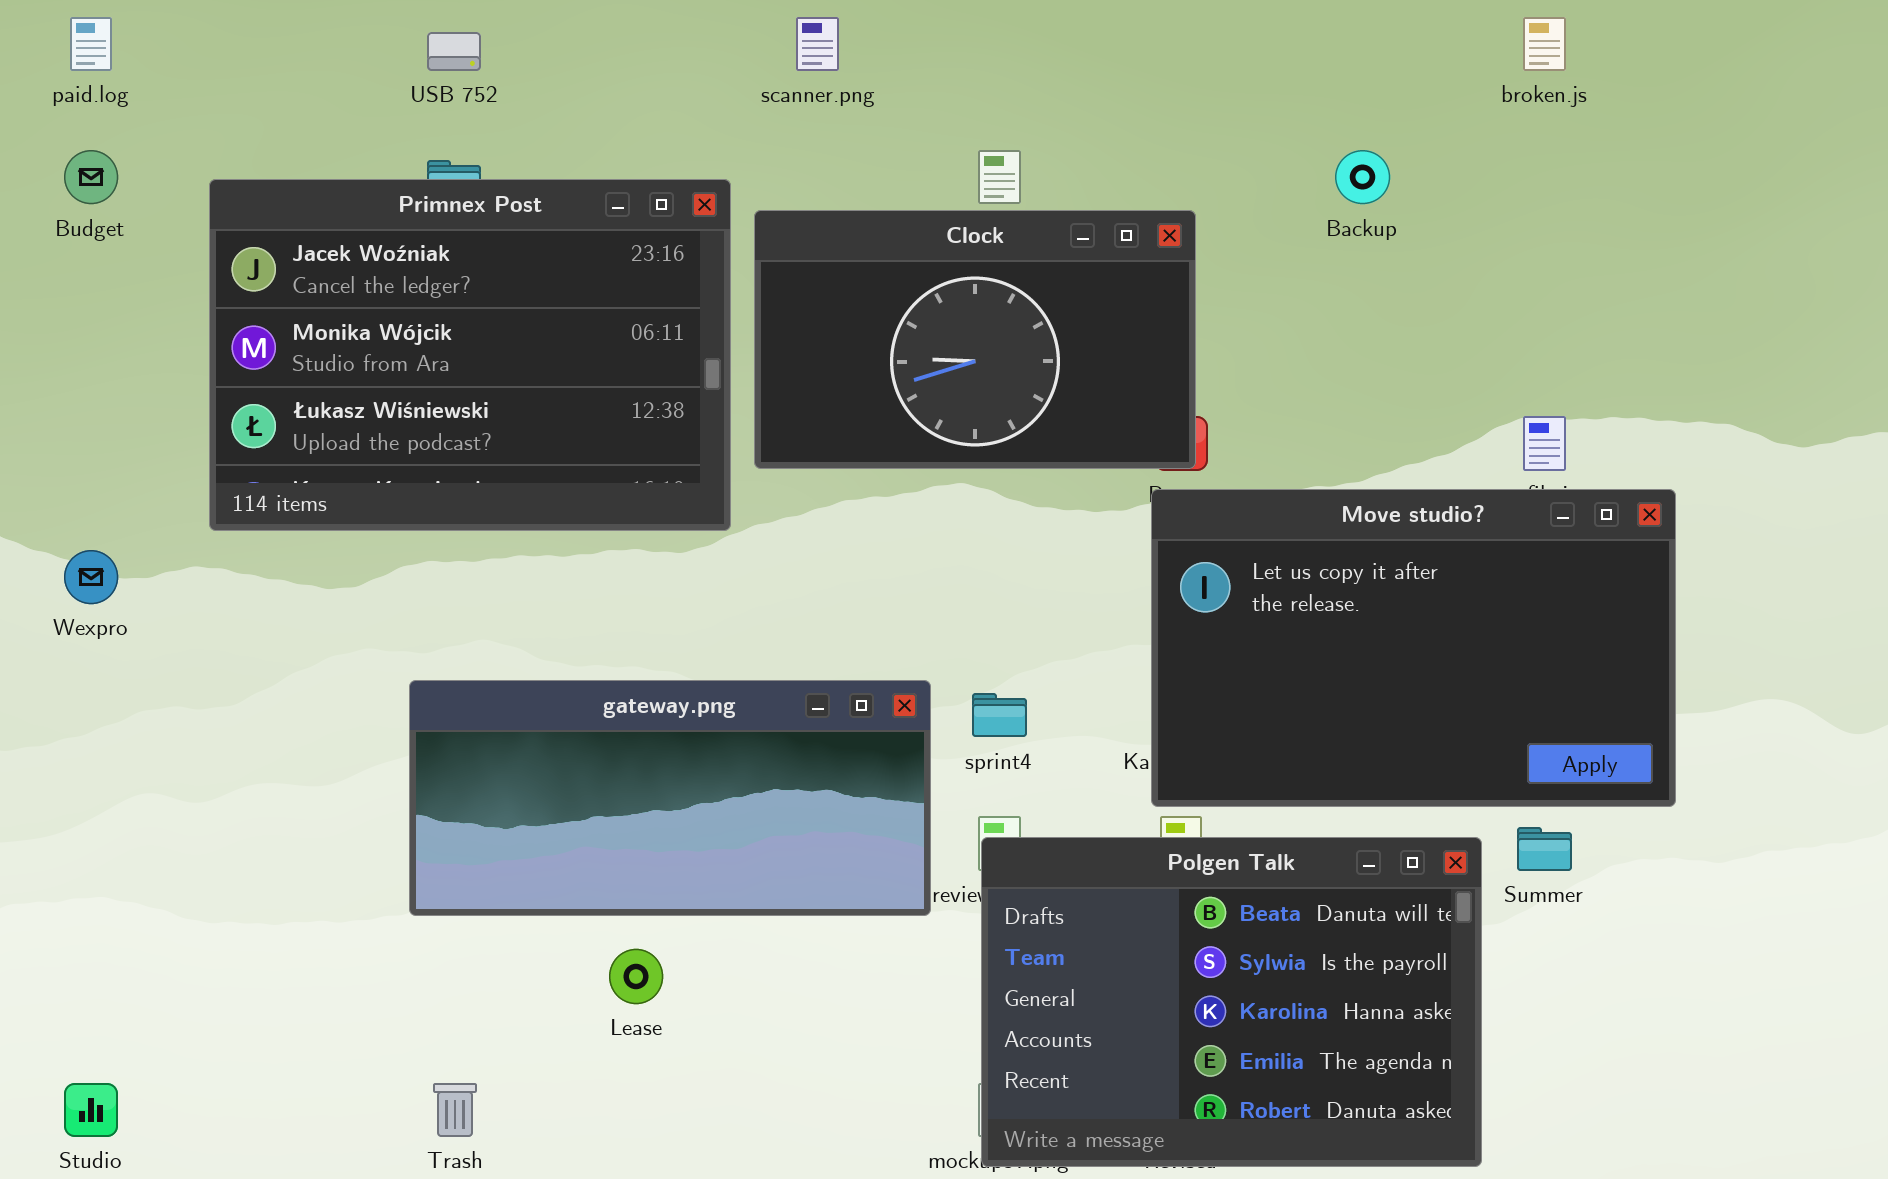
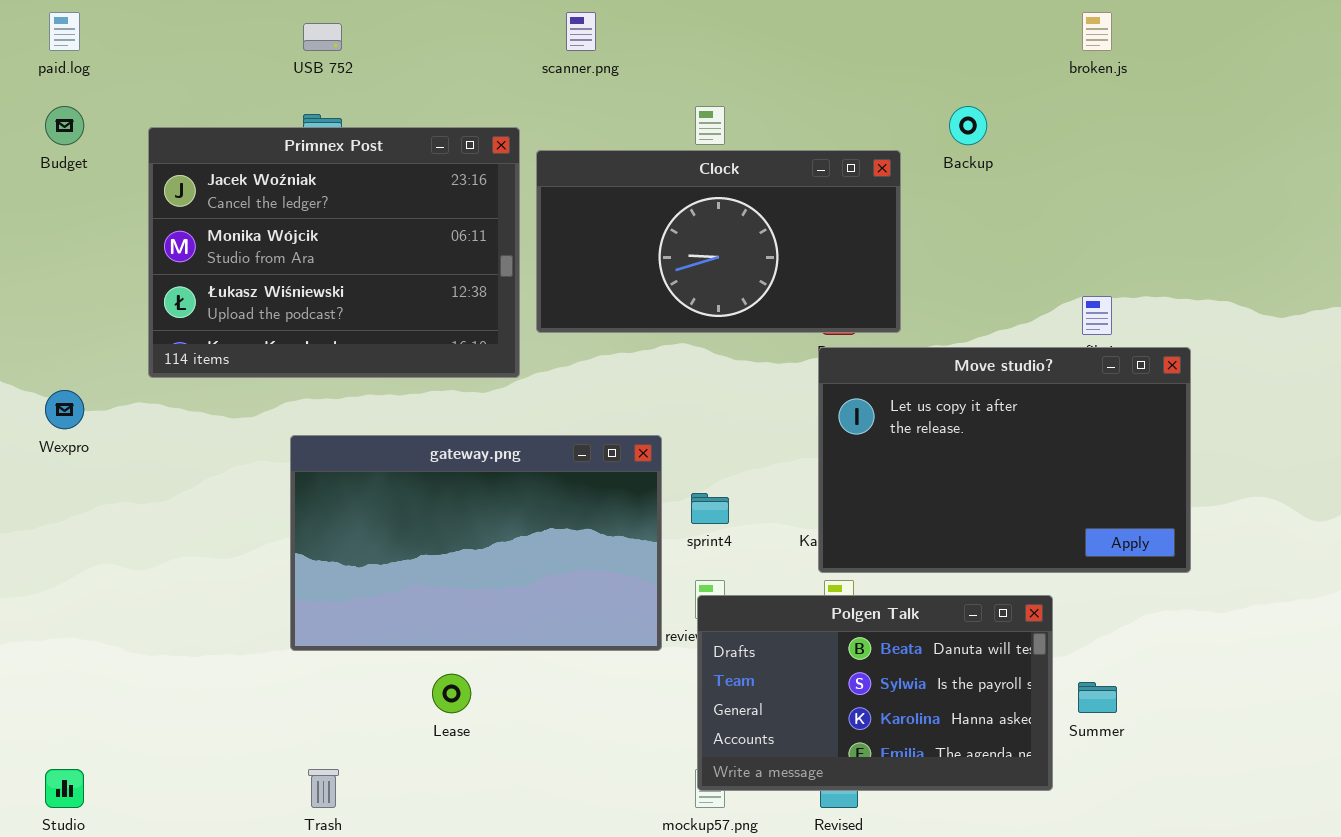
Clock: [754,210,1196,469] -> [536,150,901,333], resized
gateway.png: [409,680,931,916] -> [290,435,662,651], resized
Summer: [1517,827,1572,871] -> [1078,682,1117,713], moved
Polgen Talk: [981,837,1482,1167] -> [697,595,1053,791], resized

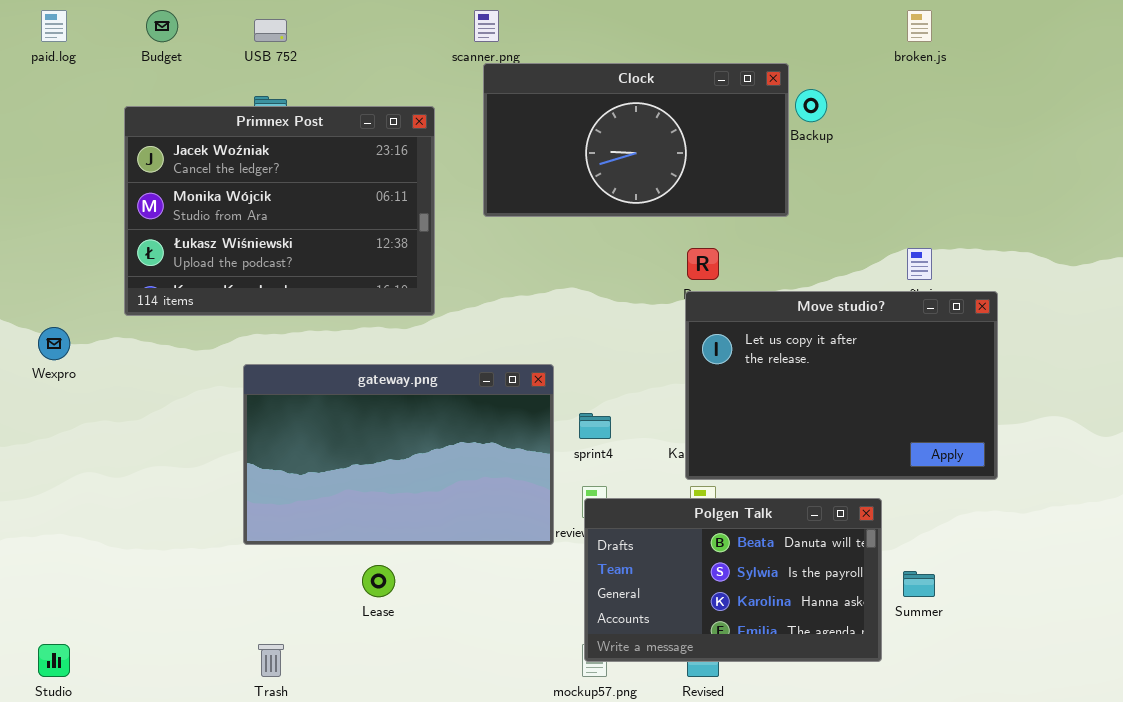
Budget: [45,106,84,145] -> [146,10,178,42], moved
Clock: [536,150,901,333] -> [483,63,789,217], moved

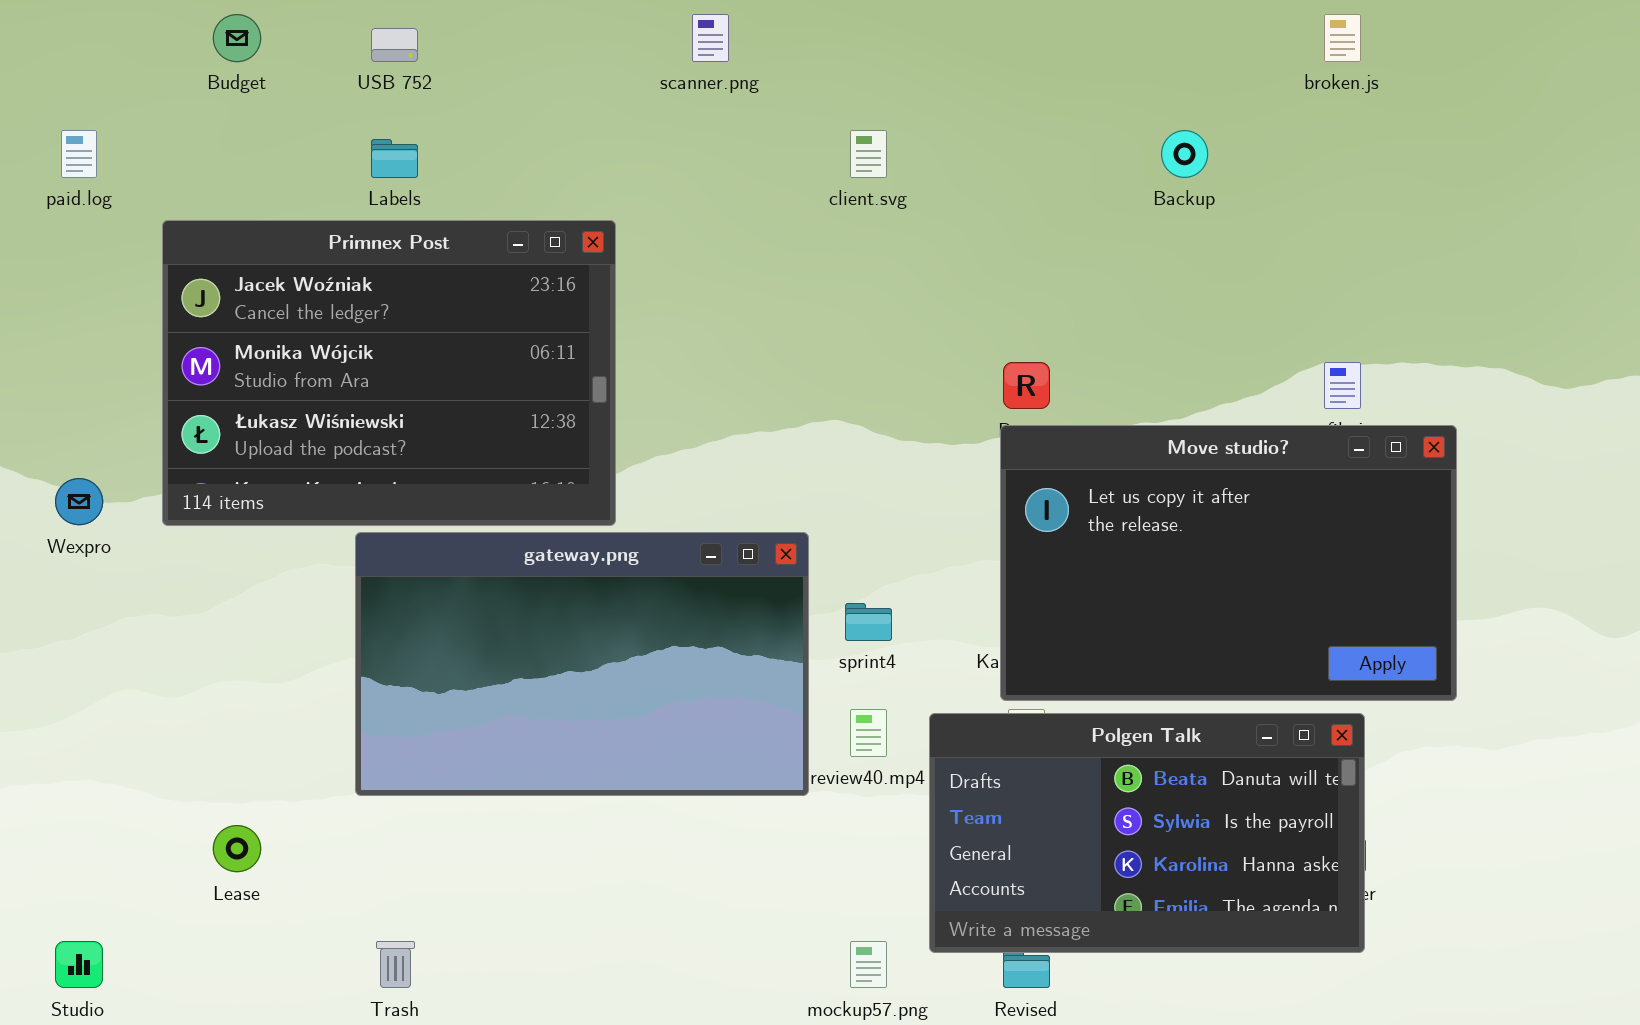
paid.log: [41,10,67,42] -> [61,130,97,178], moved
Clock: [483,63,789,217] -> none, closed
Primnex Post: [124,106,435,316] -> [162,220,616,526], moved
Polgen Talk: [584,498,882,662] -> [929,713,1365,953], moved
Lease: [362,565,395,597] -> [213,825,261,872], moved

